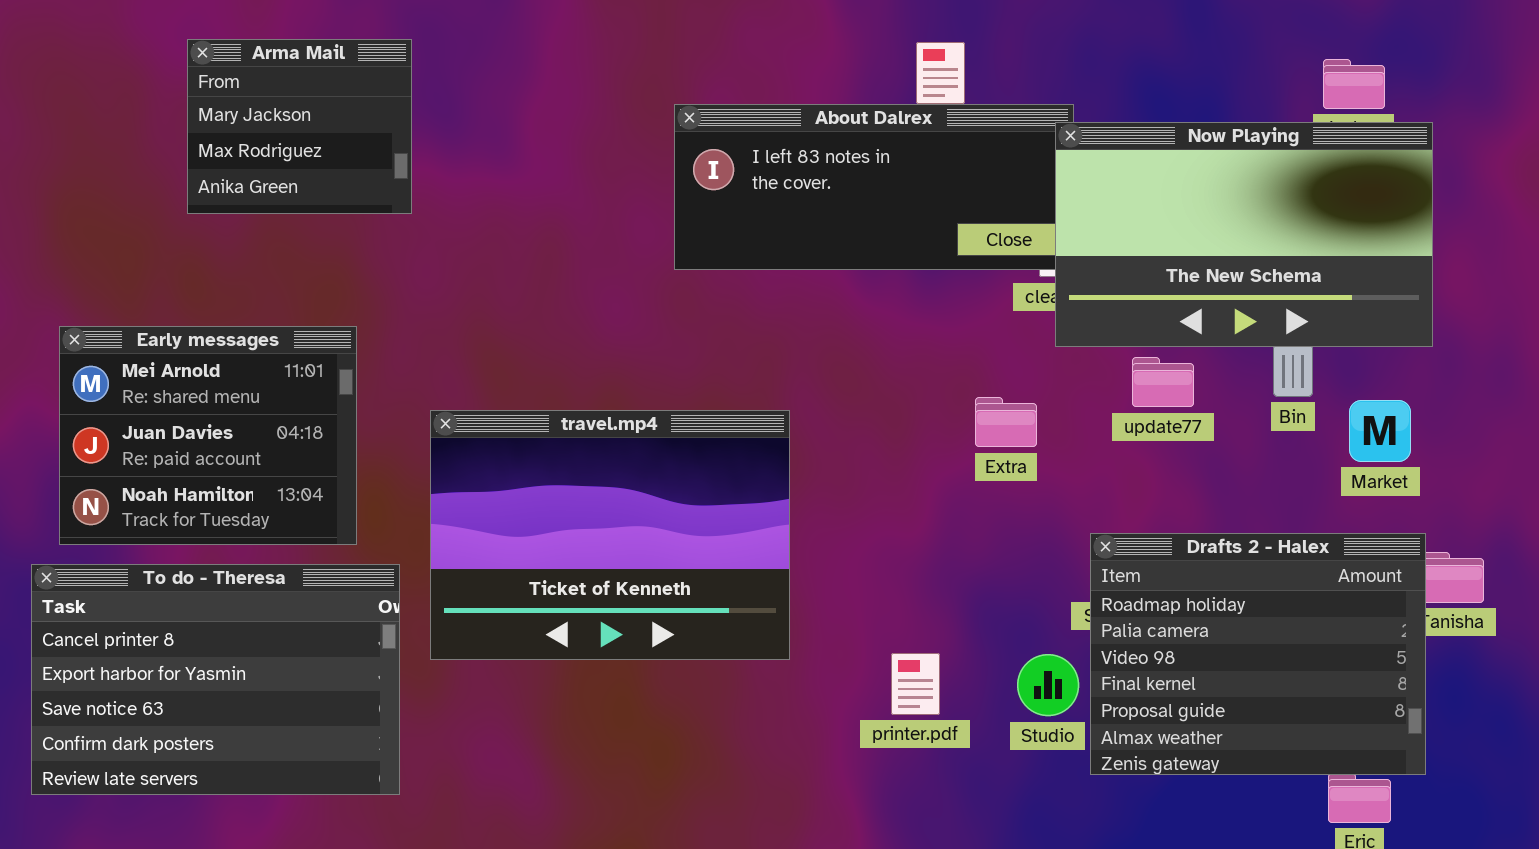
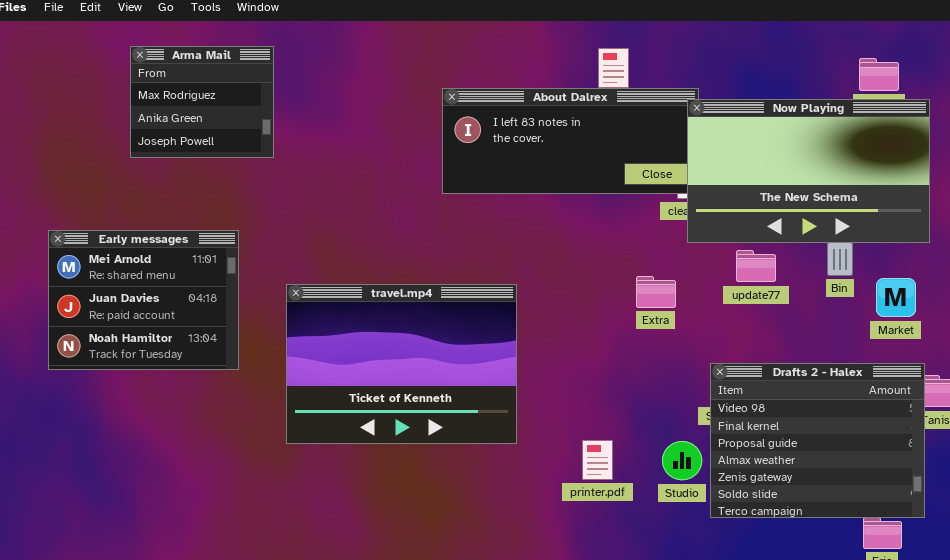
Arma Mail: [187,39,412,214] -> [130,46,274,158], scrolled down 1 row
Drafts 2 - Halex: [1090,533,1426,775] -> [710,363,925,518], scrolled down 2 rows
To do - Theresa: [31,564,400,795] -> none, closed

